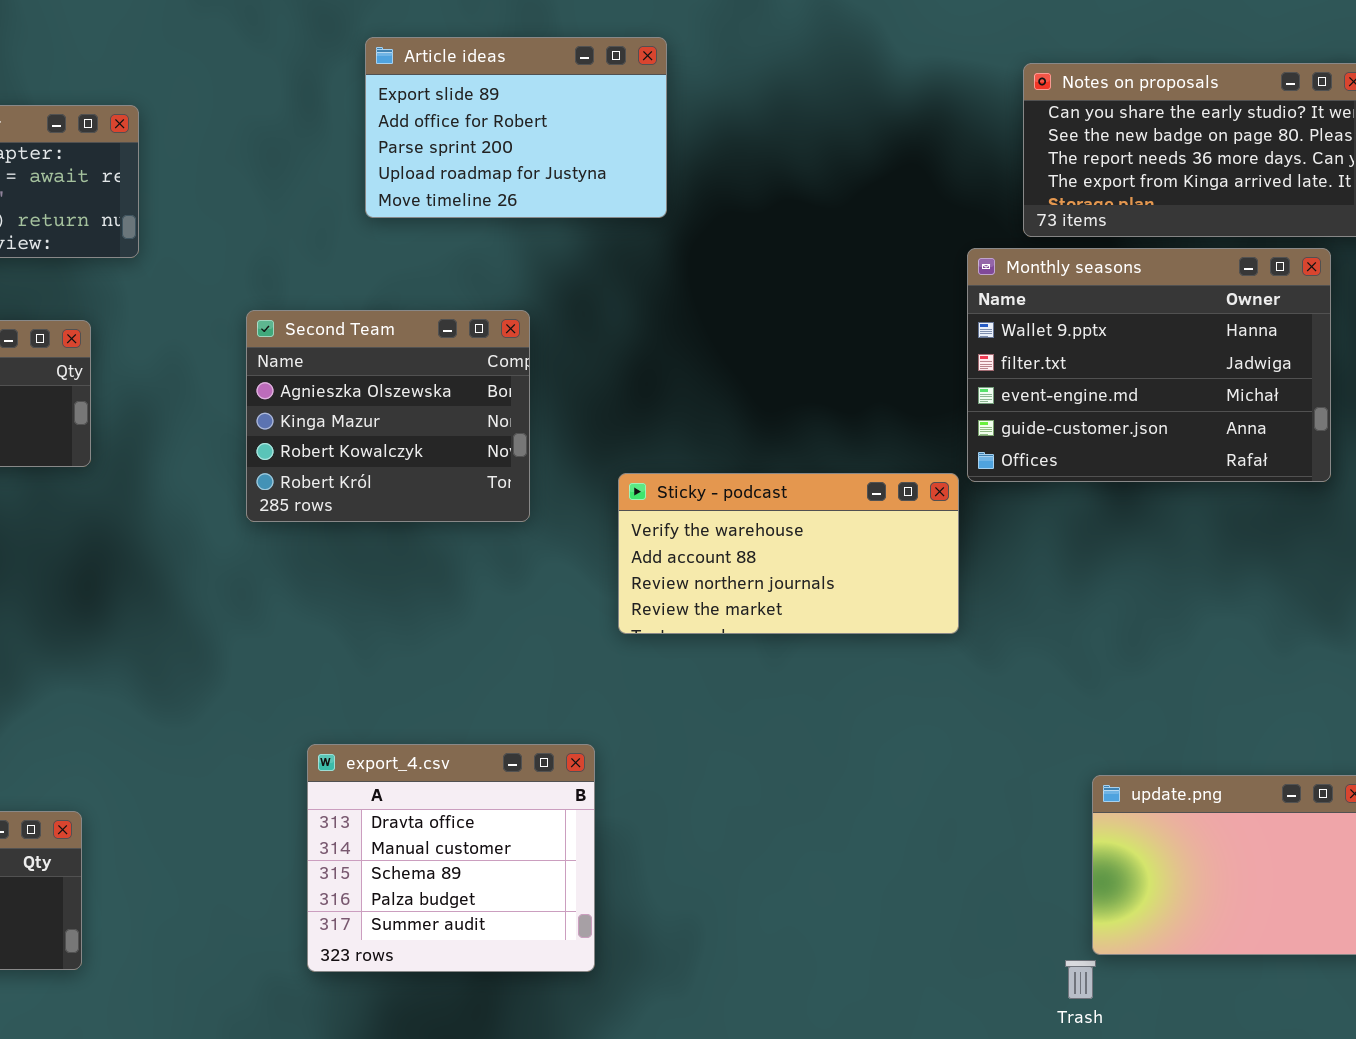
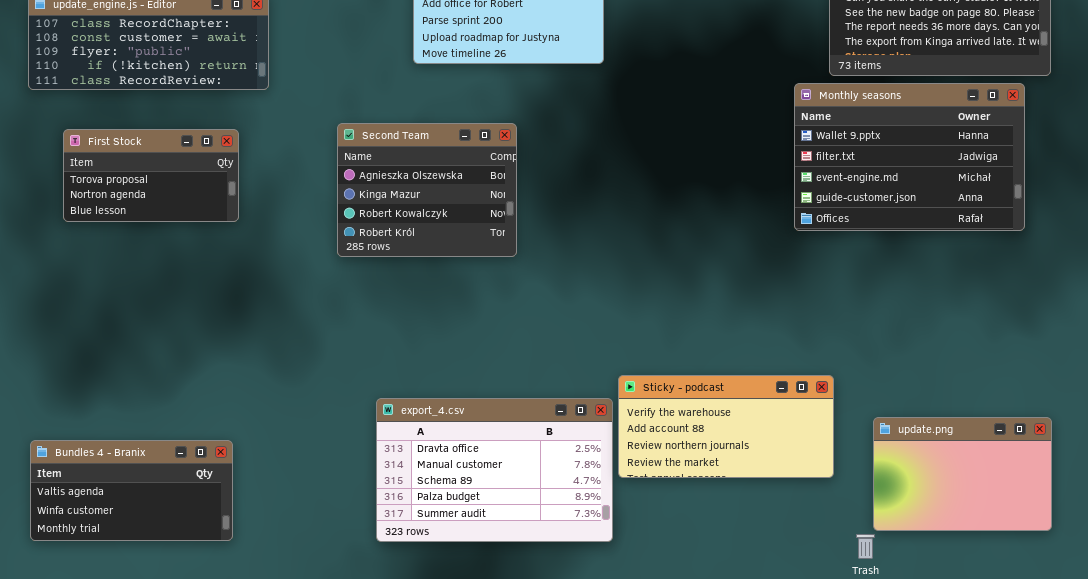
Sticky - podcast: [618,473,959,634] -> [618,375,834,478], moved
export_4.csv: [307,744,595,972] -> [376,398,613,542], resized

